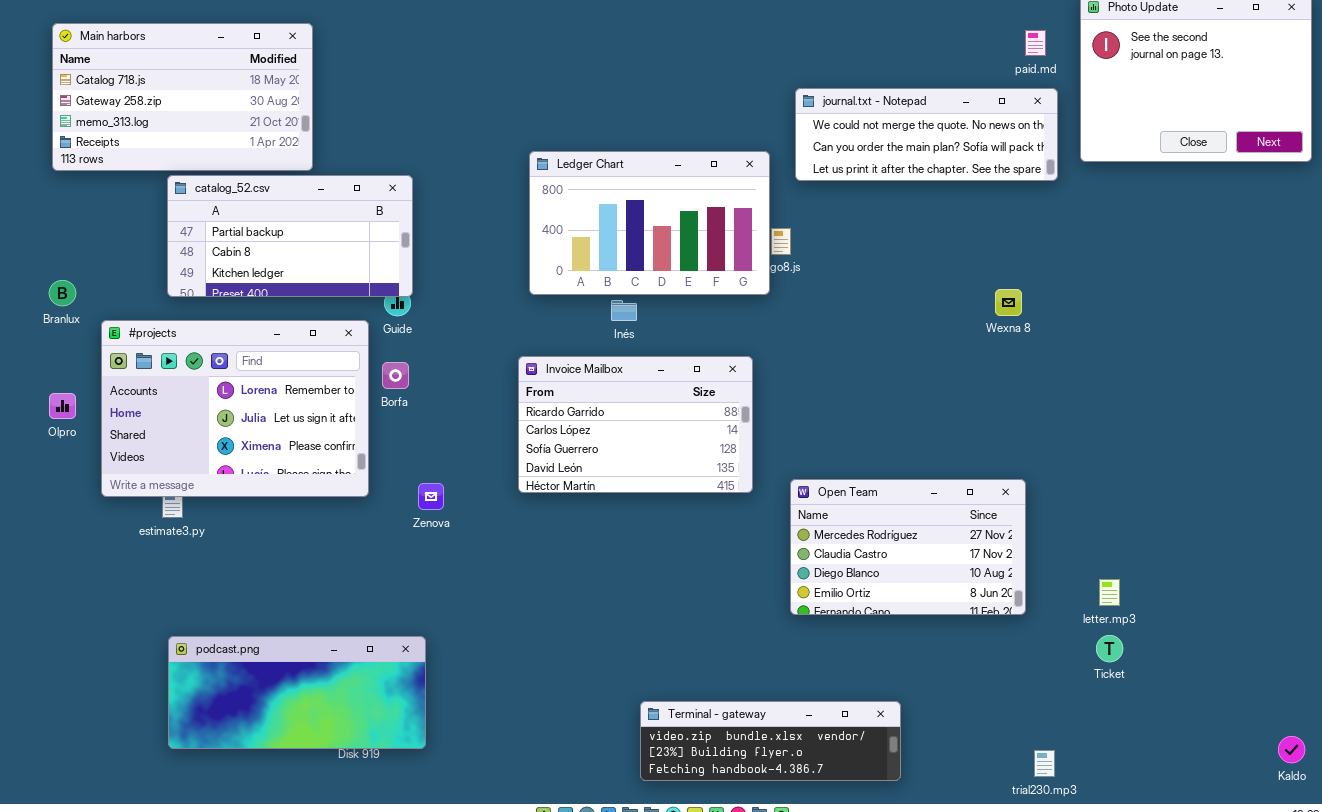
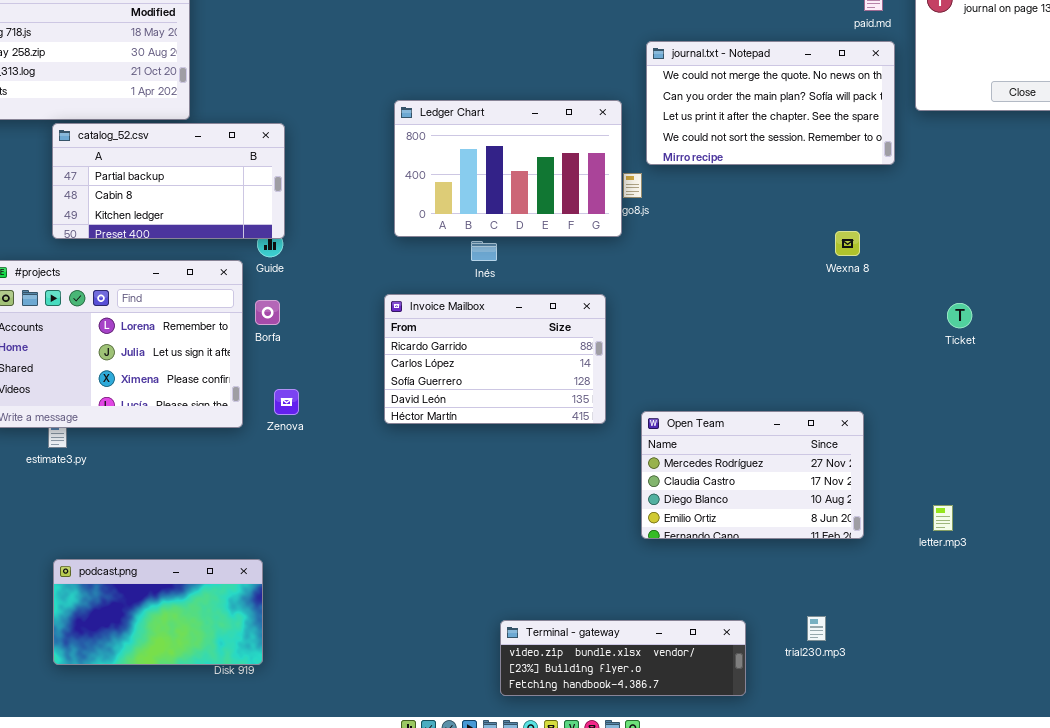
journal.txt - Notepad: [795,88,1058,181] -> [646,41,895,165], resized
Zenova: [418,483,444,510] -> [274,389,299,415], moved
Ticket: [1096,635,1123,662] -> [947,303,972,328], moved
podcast.png: [168,636,426,749] -> [53,559,263,665], resized
trial230.mp3: [1034,750,1055,777] -> [807,616,826,641], moved

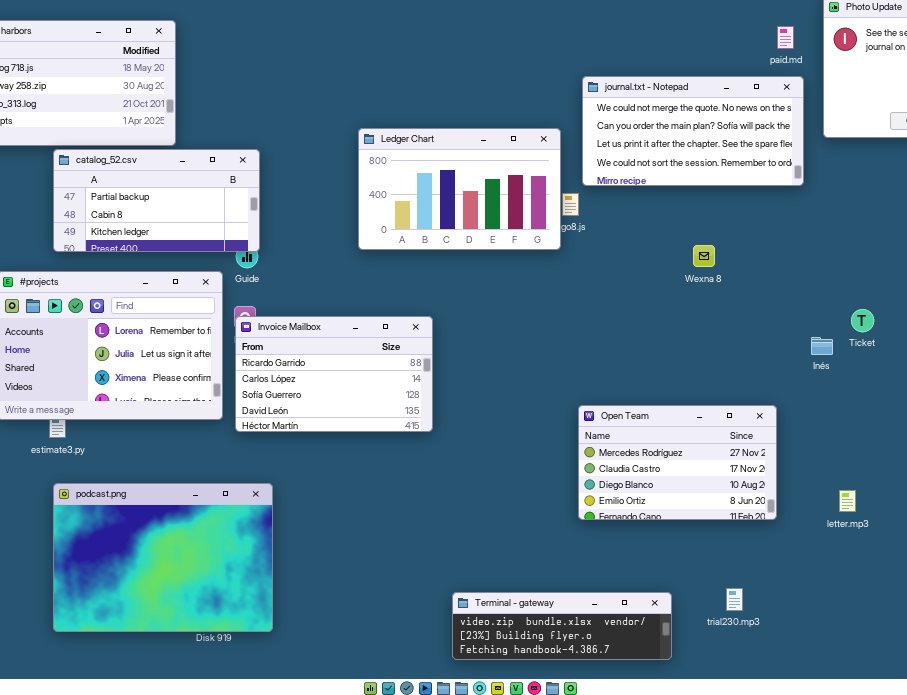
Wexna 8: [835,231,860,256] -> [693,245,715,267], moved
Inés: [471,241,497,261] -> [811,337,833,355], moved
Invoice Mailbox: [384,294,606,424] -> [235,316,433,432], moved
podcast.png: [53,559,263,665] -> [53,483,273,632], resized

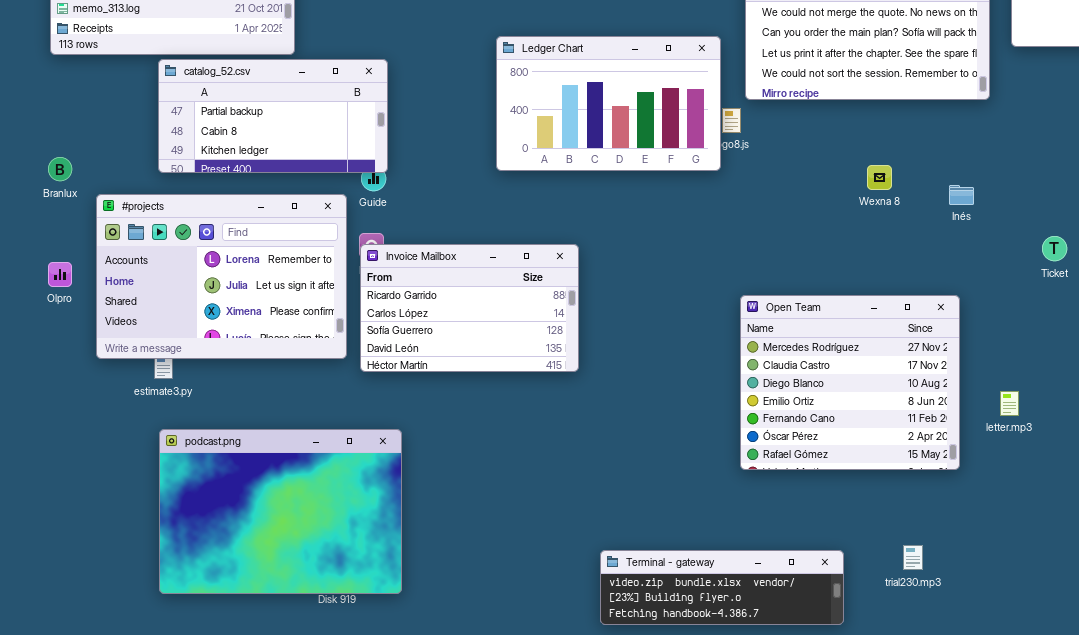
Inés: [811,337,833,355] -> [949,185,974,205], moved
Open Team: [578,405,777,520] -> [740,295,960,470], resized
letter.mp3: [839,490,856,512] -> [1000,391,1019,416], moved

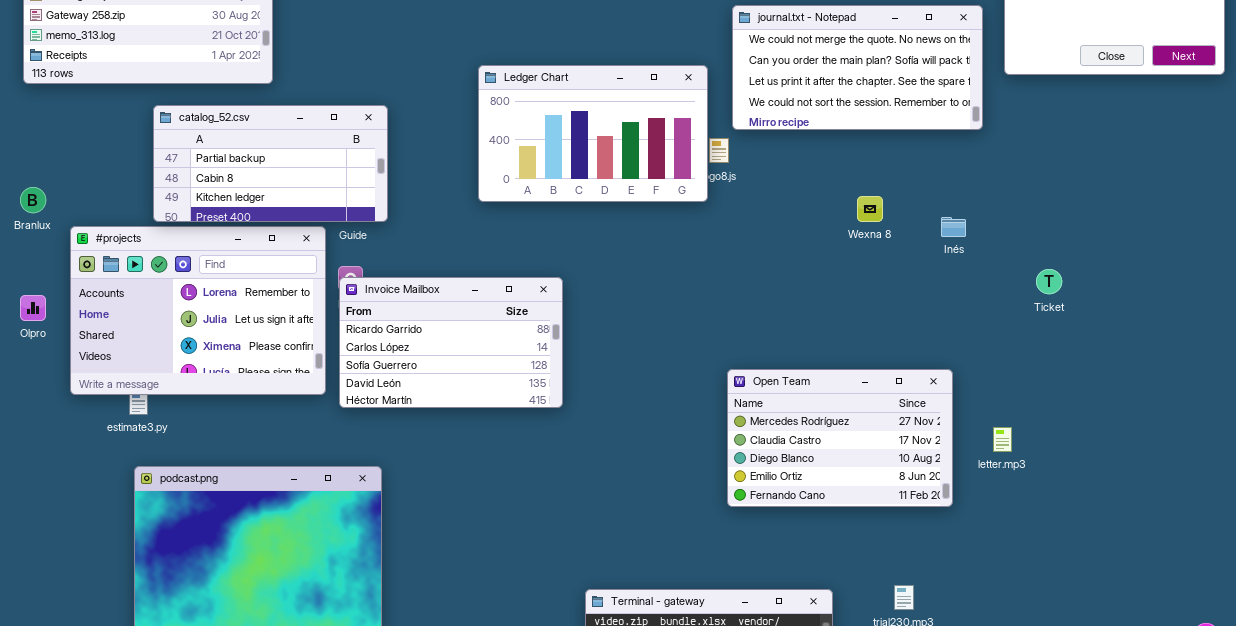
catalog_52.csv: [158,59,388,173] -> [153,105,388,222], moved
Open Team: [740,295,960,470] -> [727,369,953,507], resized

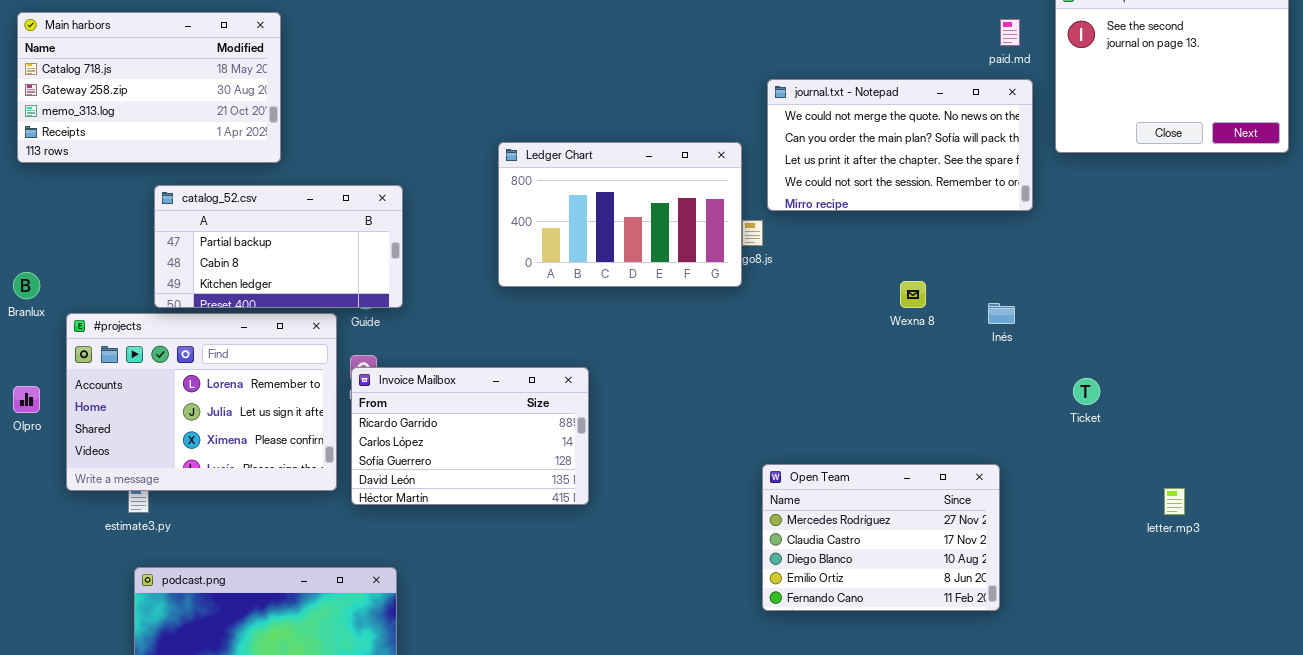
Ticket: [1036,269,1062,294] -> [1073,378,1100,405], moved
letter.mp3: [993,427,1012,452] -> [1164,488,1185,515], moved

